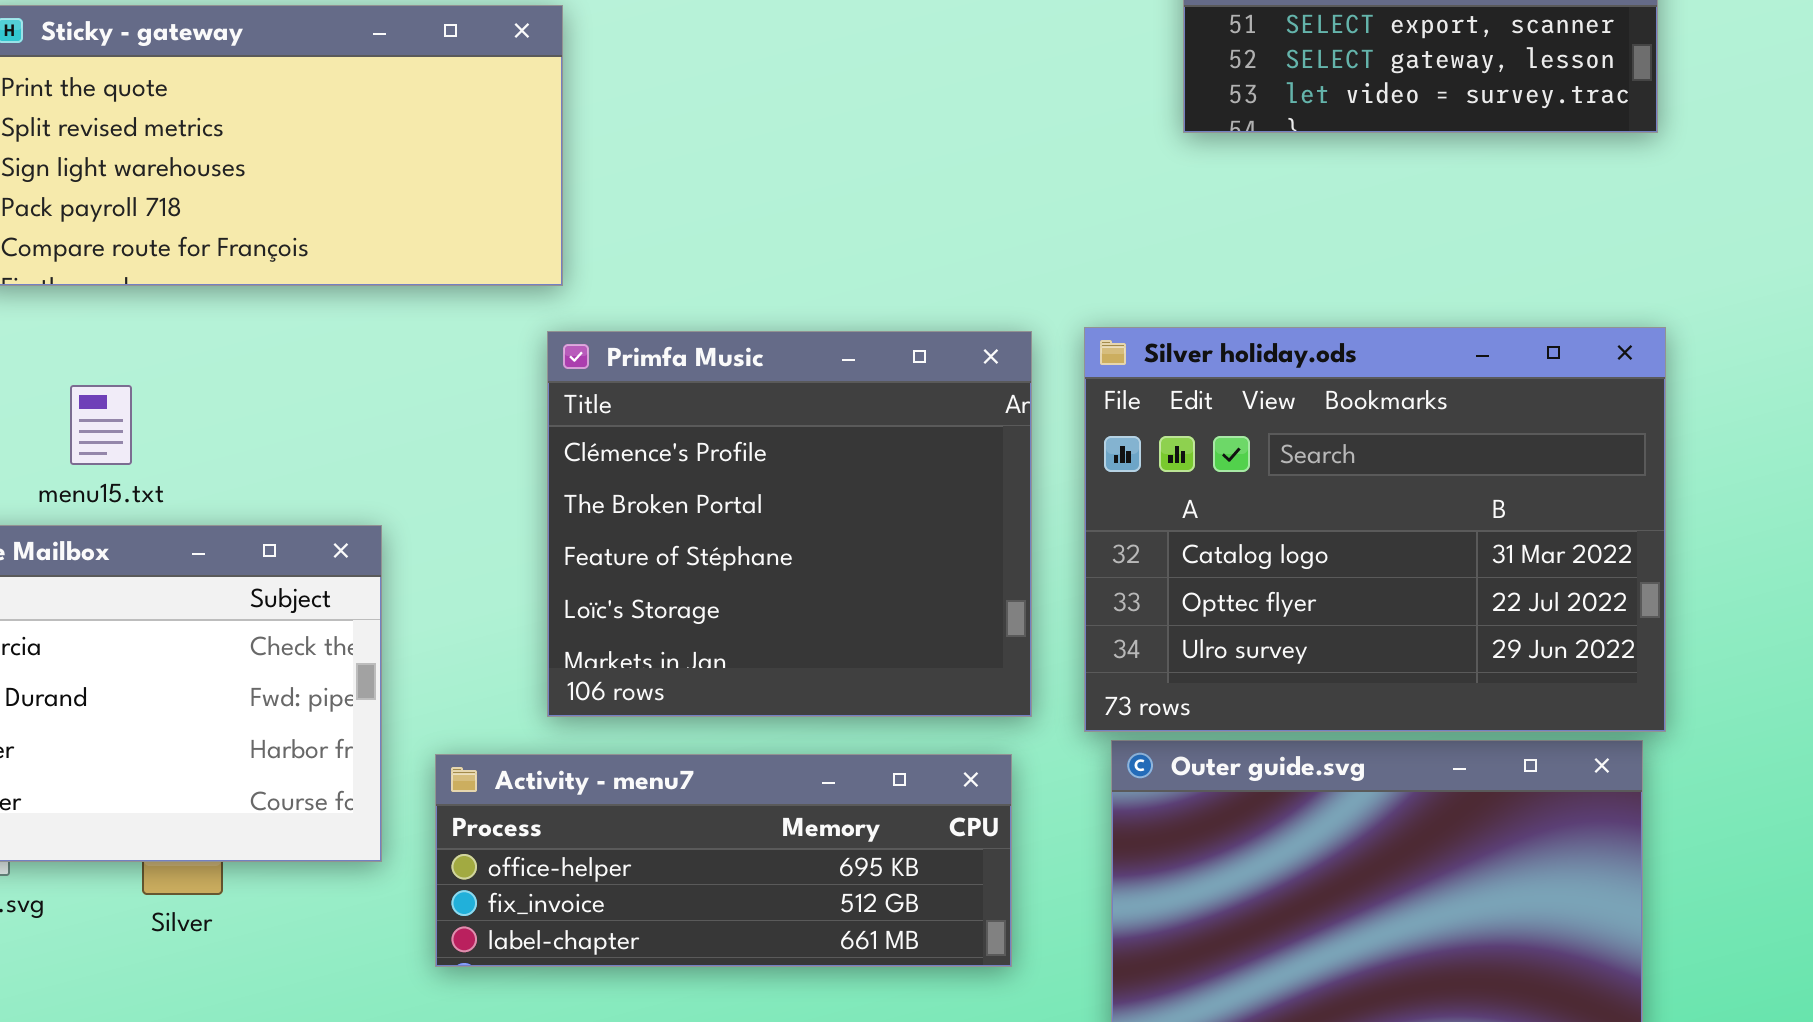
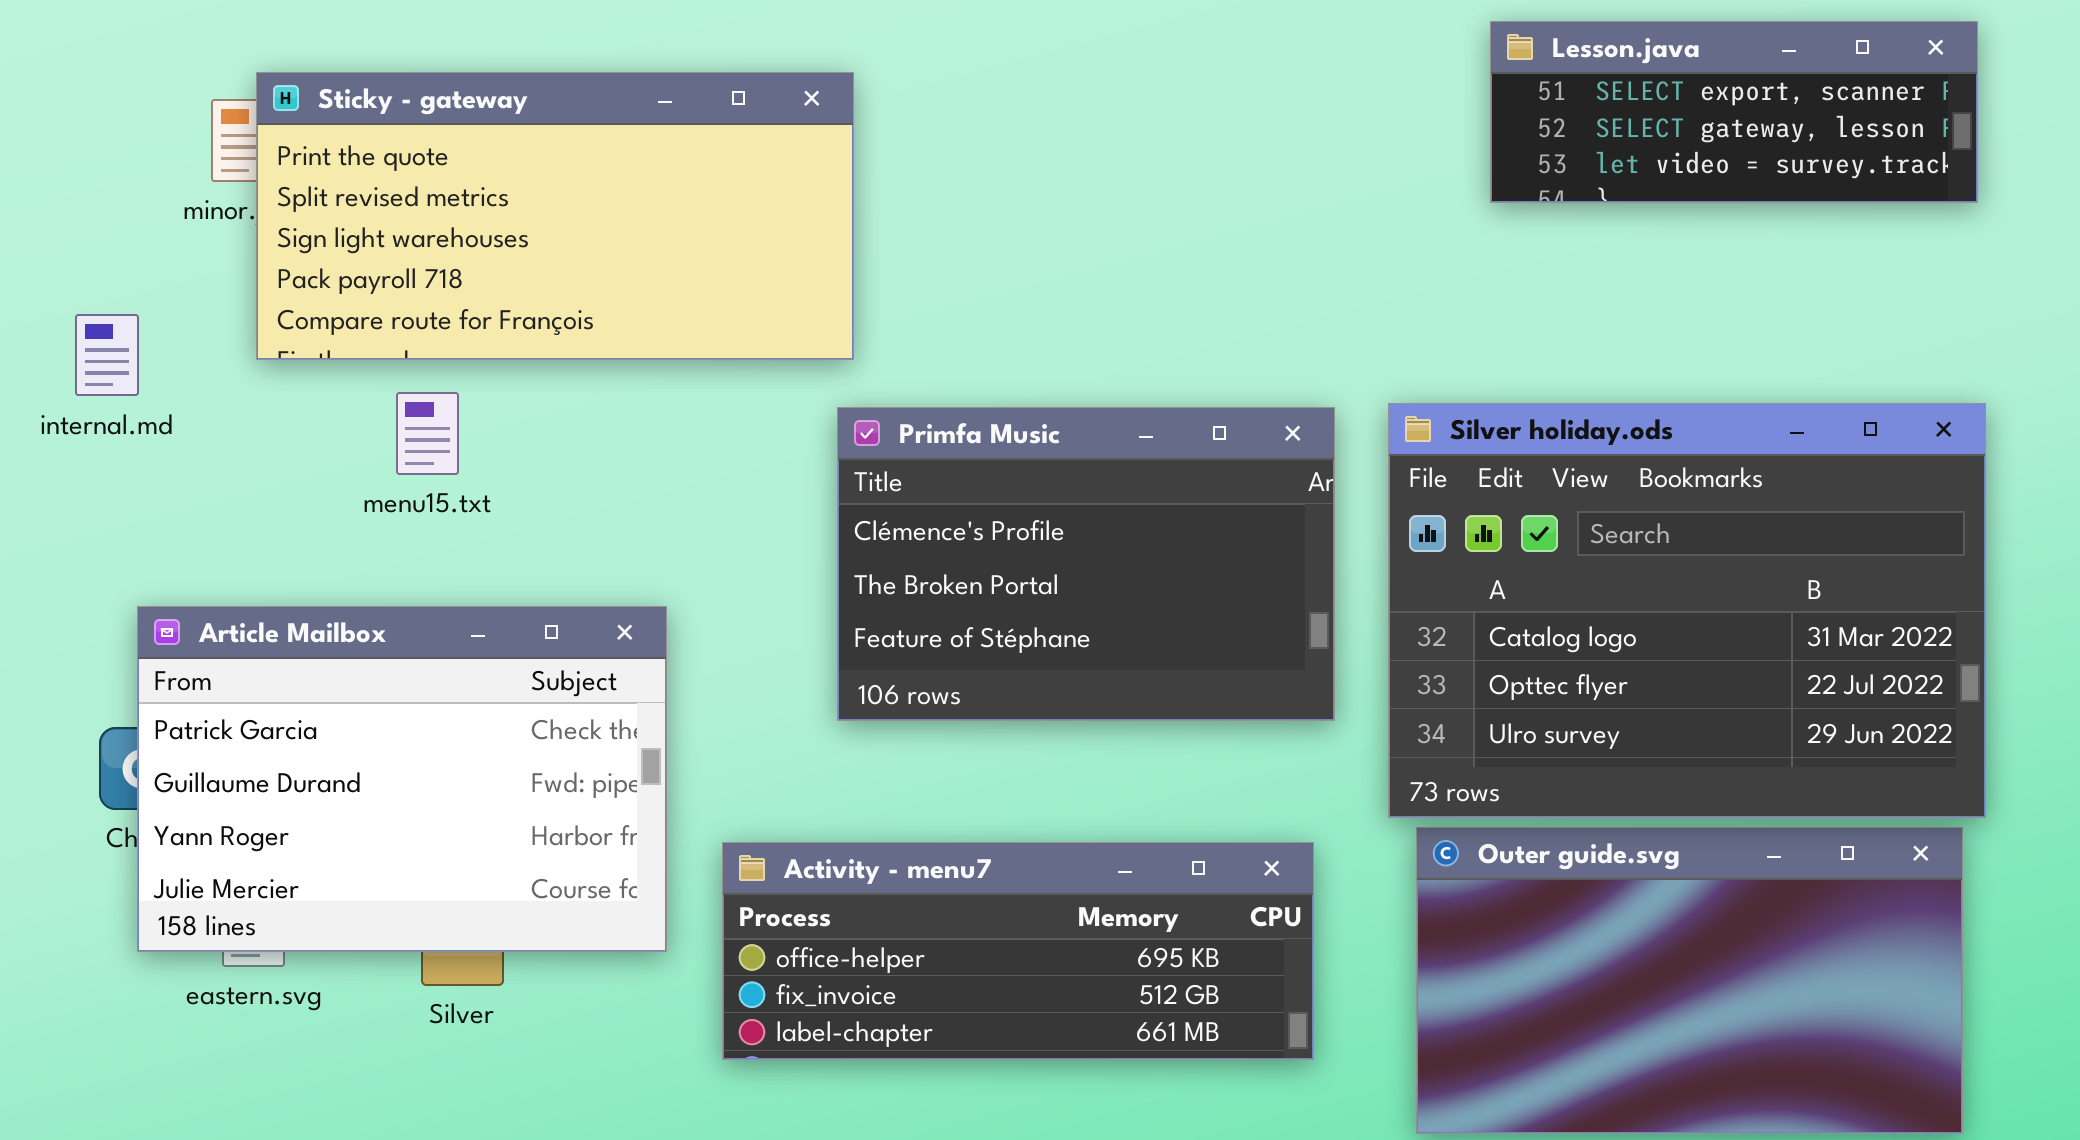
Primfa Music: [547,331,1032,717] -> [837,407,1335,721], resized
menu15.txt: [70,385,132,465] -> [396,392,459,475], moved

